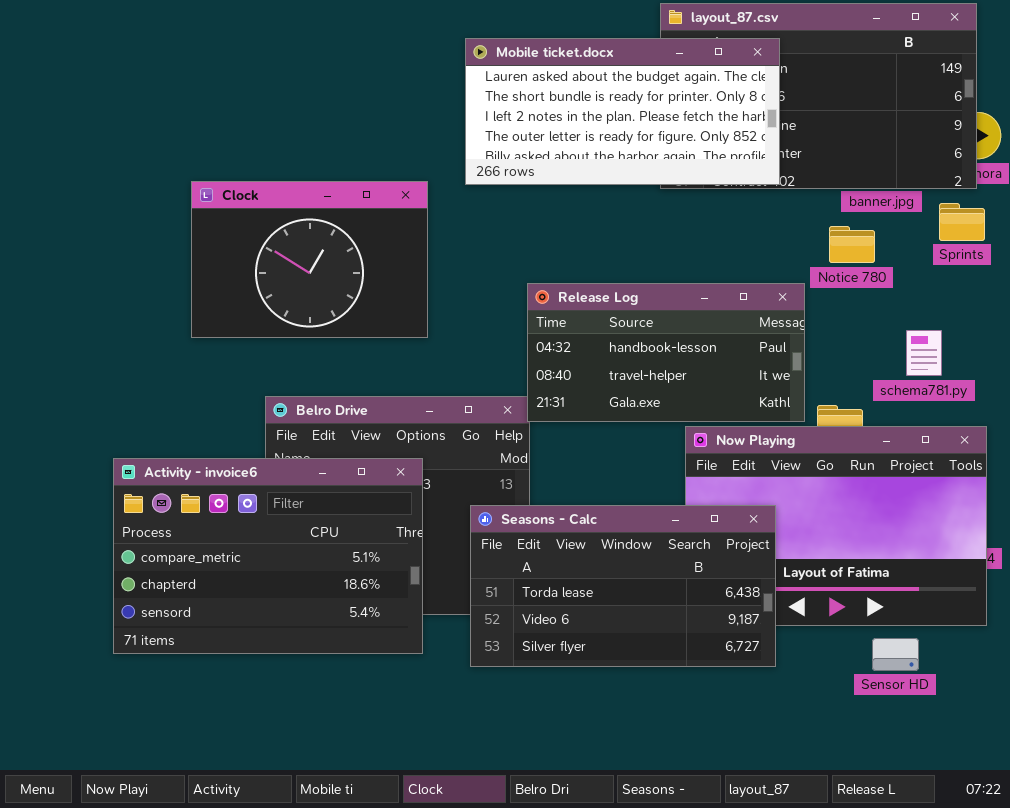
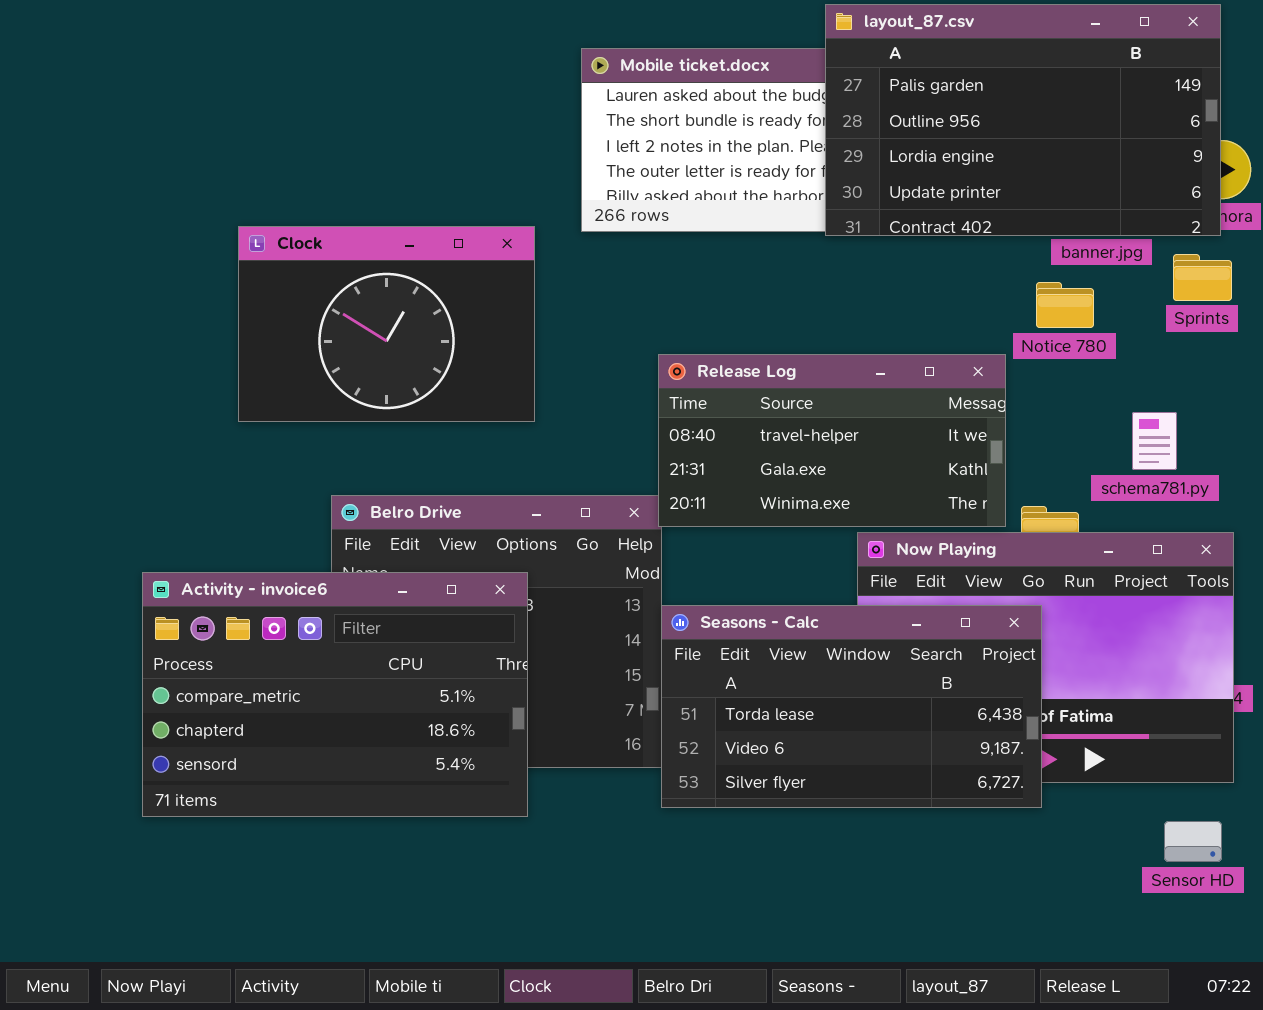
layout_87.csv: [660,3,977,189] -> [825,4,1221,236], raised
Release Log: [527,283,805,422] -> [658,354,1006,527], scrolled down 1 row
Seasons - Calc: [470,505,776,667] -> [661,605,1042,808], moved
Sensor HD: [872,638,919,671] -> [1164,821,1222,862], moved

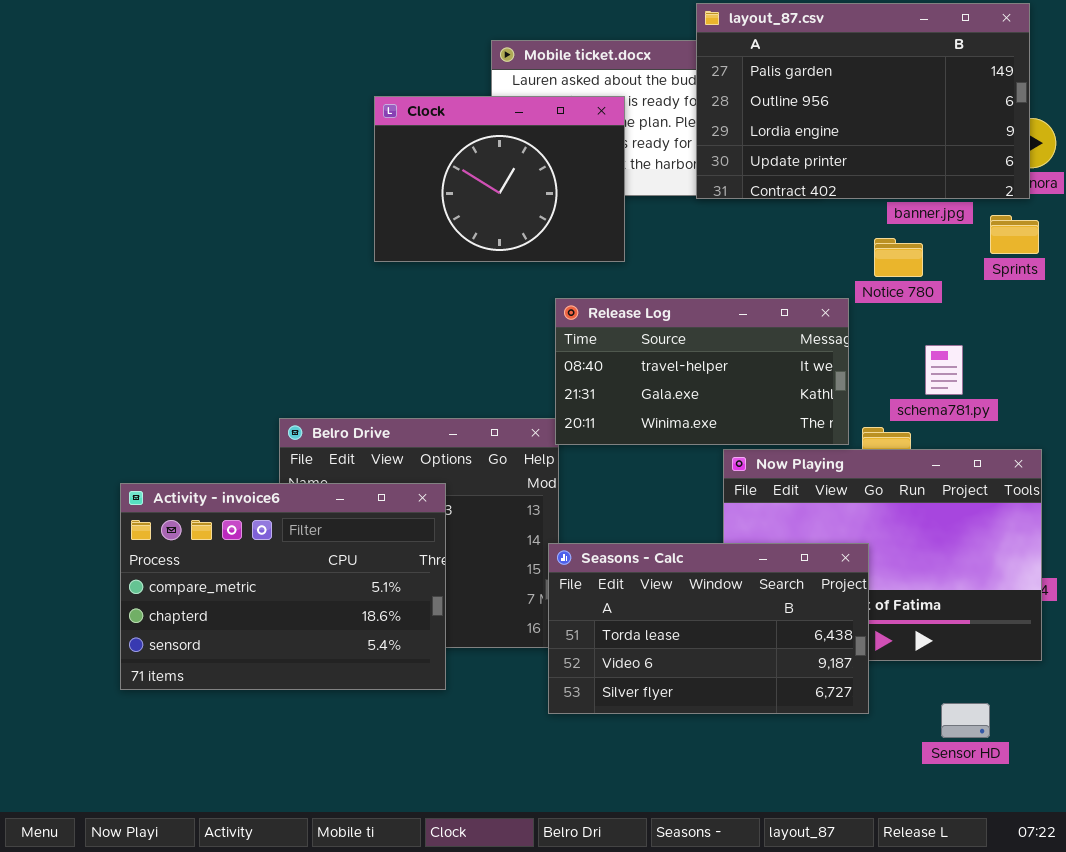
Clock: [238,226,535,422] -> [374,96,625,262], moved
schema781.py: [1132,412,1177,470] -> [925,345,963,395], moved
Seasons - Calc: [661,605,1042,808] -> [548,543,869,714], moved
Sensor HD: [1164,821,1222,862] -> [941,703,990,738], moved

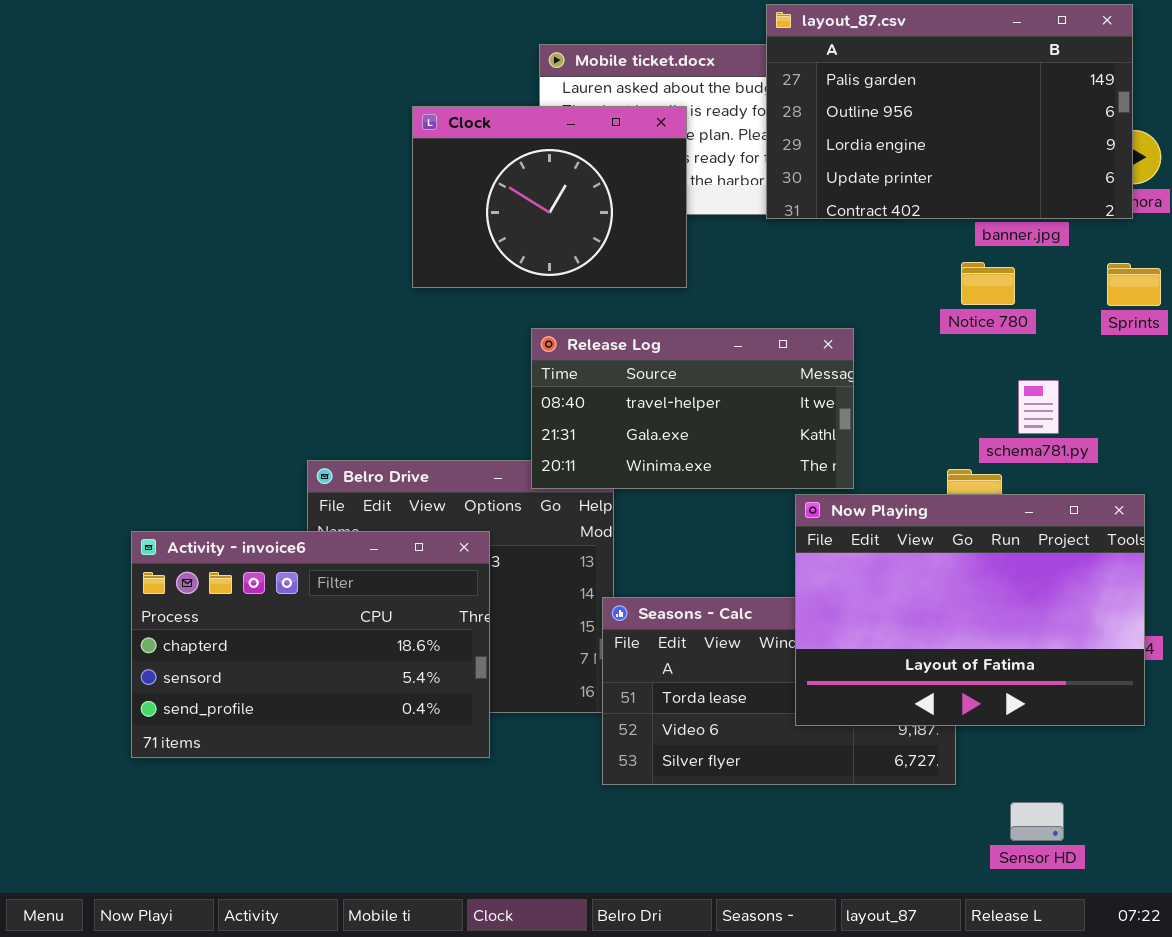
Sprints: [990,215,1039,254] -> [1107,263,1161,306], moved
Release Log: [555,298,849,445] -> [531,328,854,489], moved
Now Playing: [723,449,1042,661] -> [795,494,1145,726], raised
Activity - invoice6: [120,483,446,690] -> [131,531,490,758], scrolled down 1 row
Sensor HD: [941,703,990,738] -> [1010,802,1064,841], moved

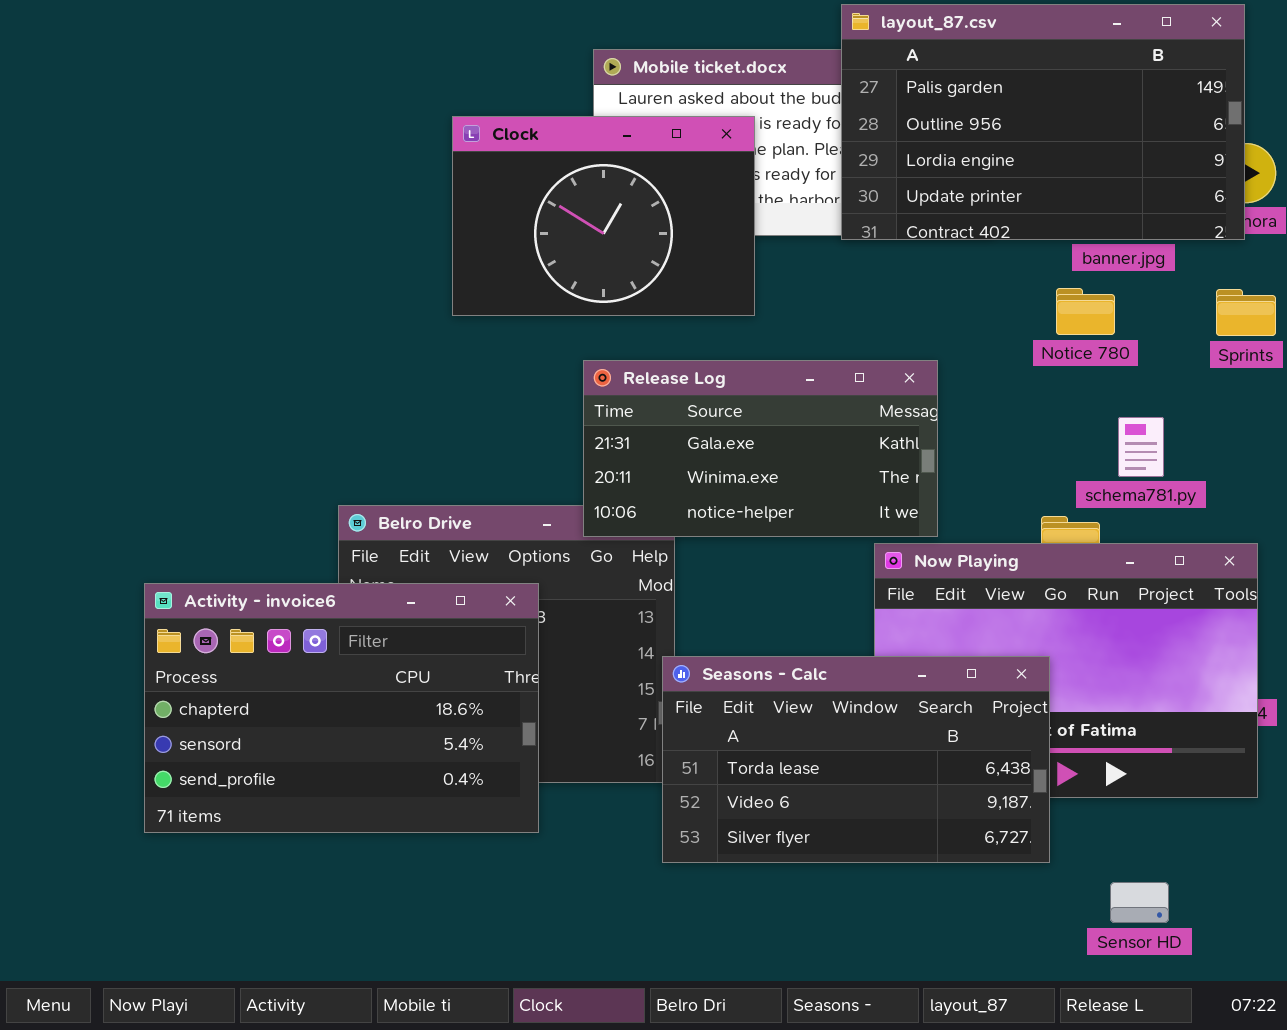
Release Log: [531,328,854,489] -> [583,360,938,537], scrolled down 1 row
Seasons - Calc: [602,597,956,785] -> [662,656,1050,863], raised

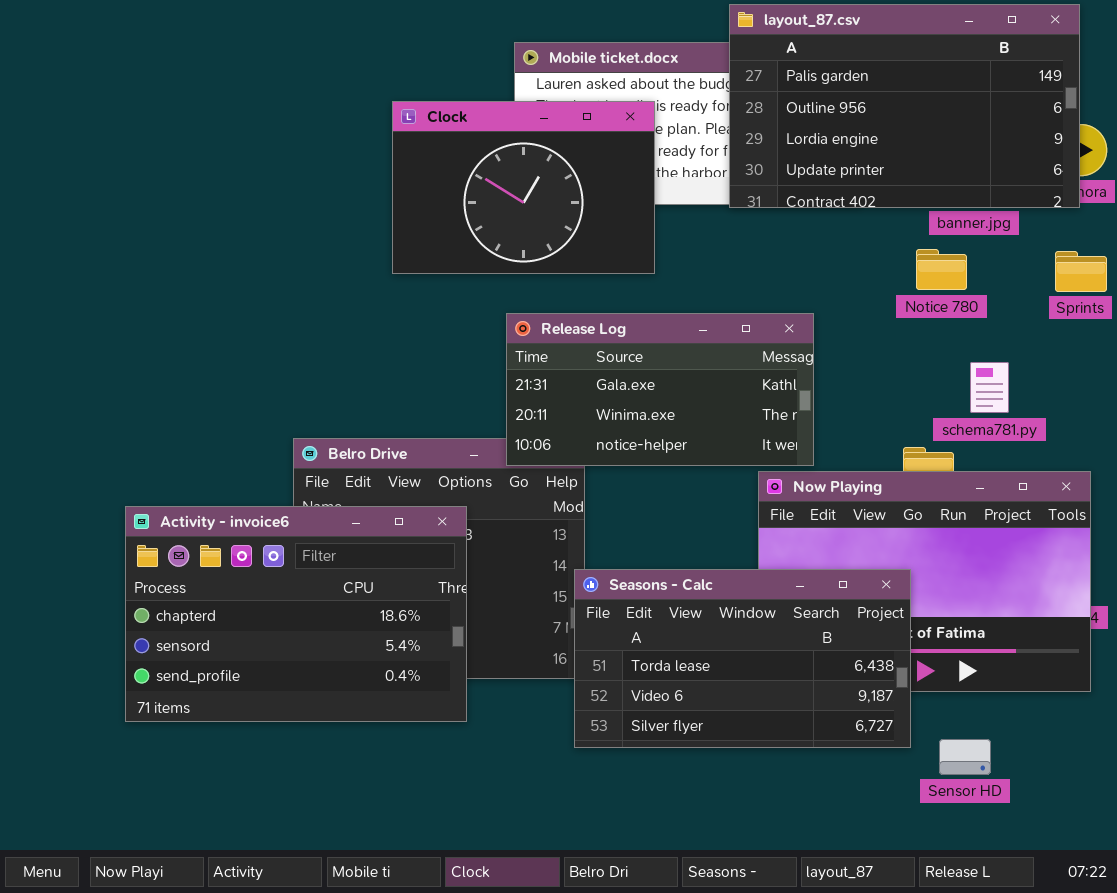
Sensor HD: [1110,882,1169,923] -> [939,739,991,775], moved

